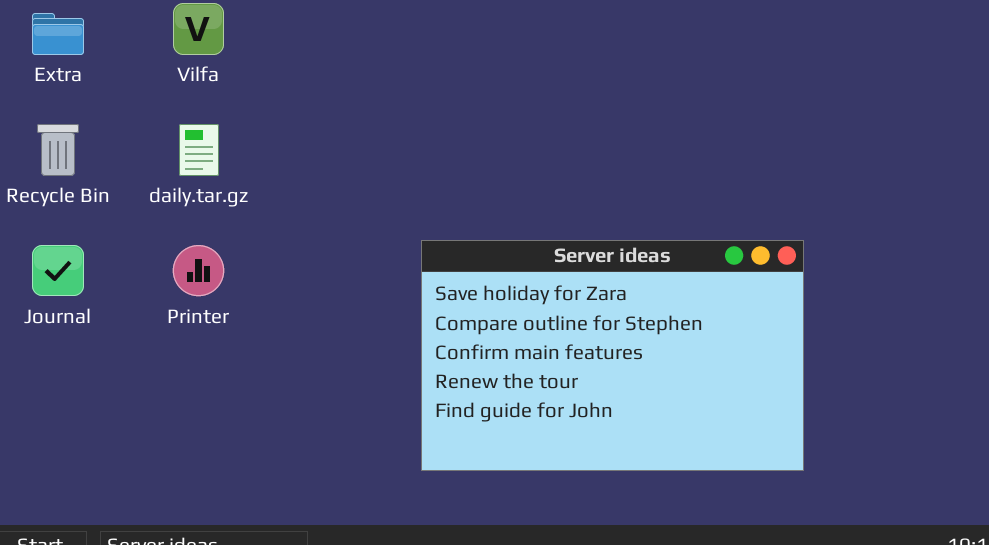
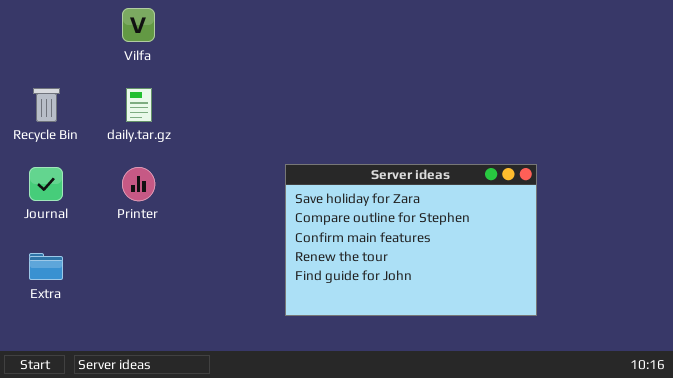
Extra: [32,13,84,55] -> [29,253,63,280], moved

